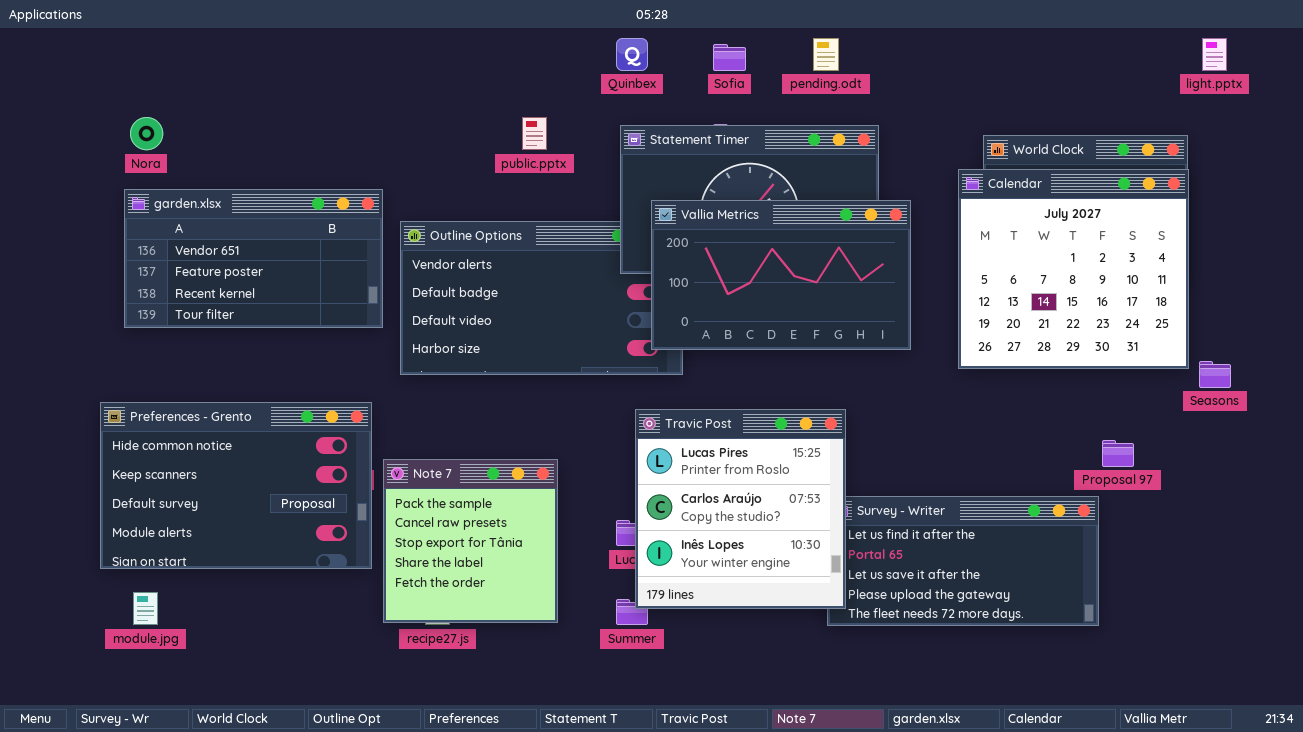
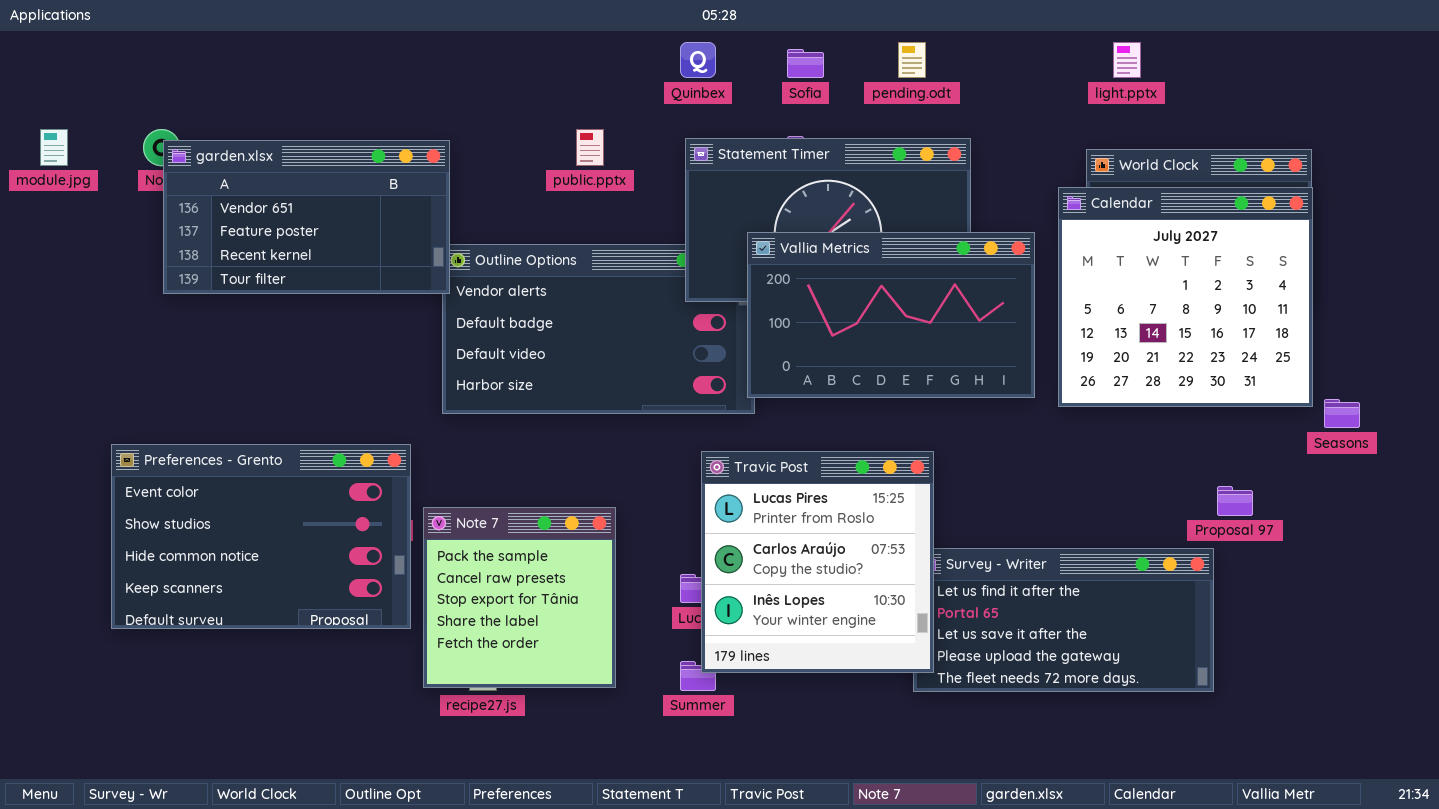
light.pptx: [1202,38,1227,71] -> [1113,42,1141,78], moved
garden.xlsx: [124,189,383,328] -> [163,140,450,294], moved
Vallia Metrics: [651,200,911,350] -> [747,232,1035,398], moved
Preferences - Grento: [100,402,372,569] -> [111,444,411,629], scrolled up 2 rows
module.jpg: [133,592,158,625] -> [40,129,68,166], moved

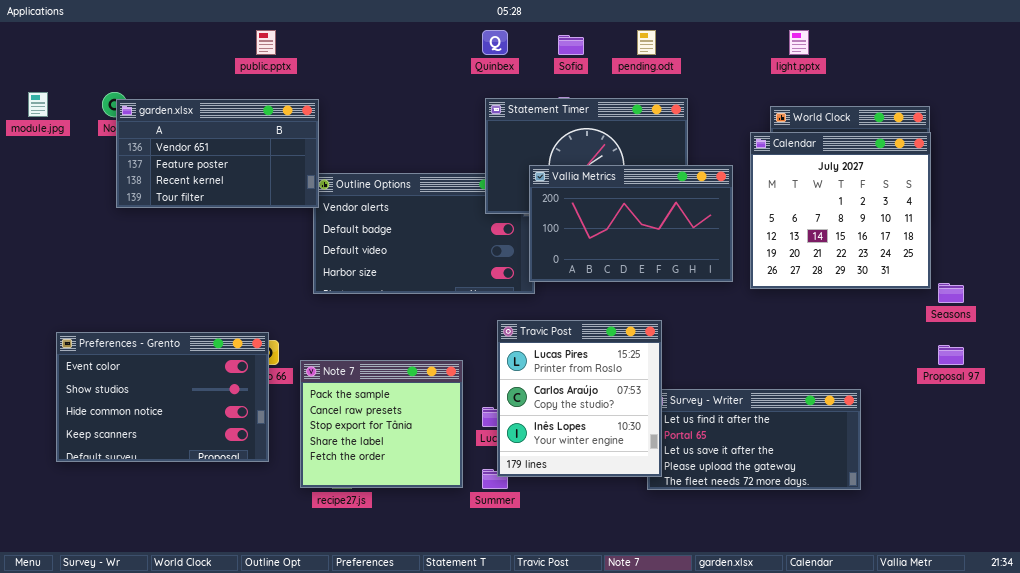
public.pptx: [576,129,604,166] -> [256,30,276,55], moved
Preferences - Grento: [111,444,411,629] -> [56,332,269,462], moved
Proposal 97: [1217,486,1253,516] -> [938,345,964,365], moved
Note 7: [423,507,616,688] -> [300,360,463,488], resized

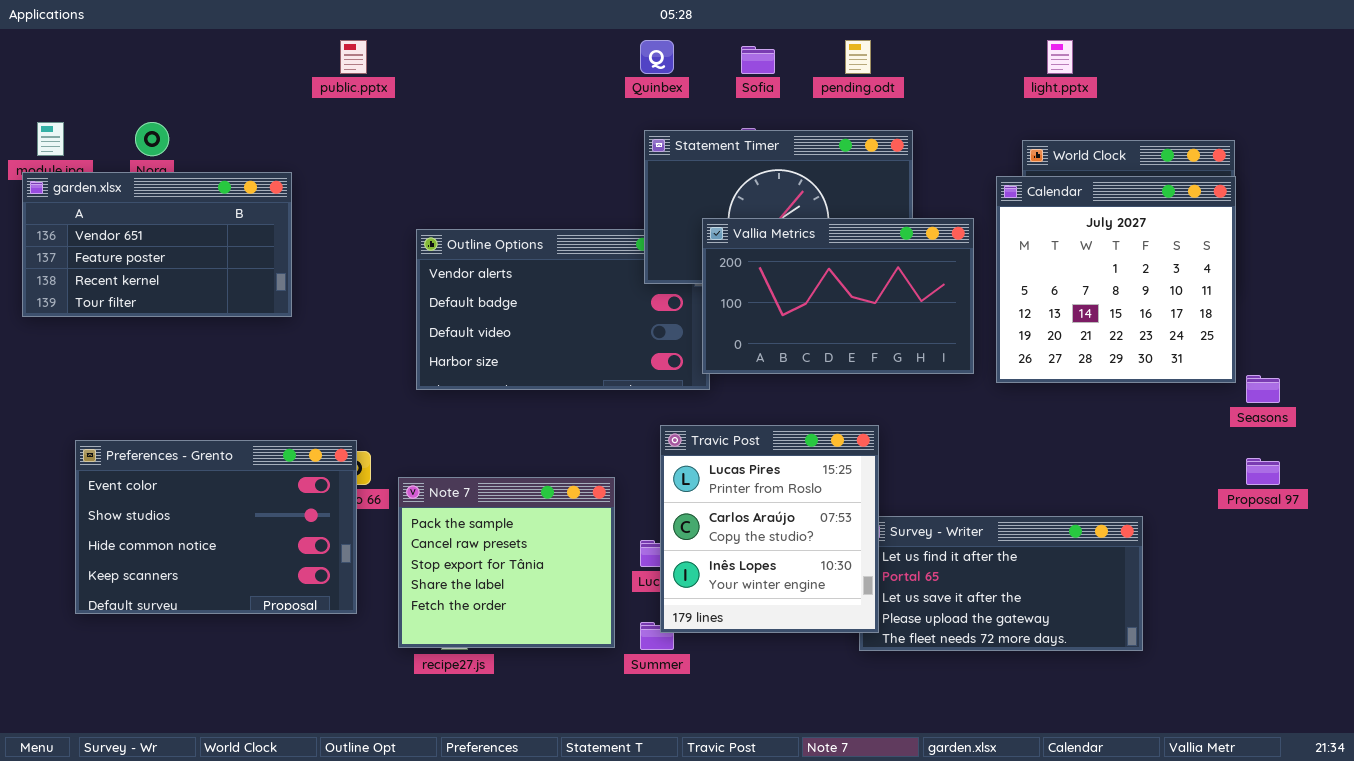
garden.xlsx: [116,99,319,208] -> [22,172,292,317], moved

